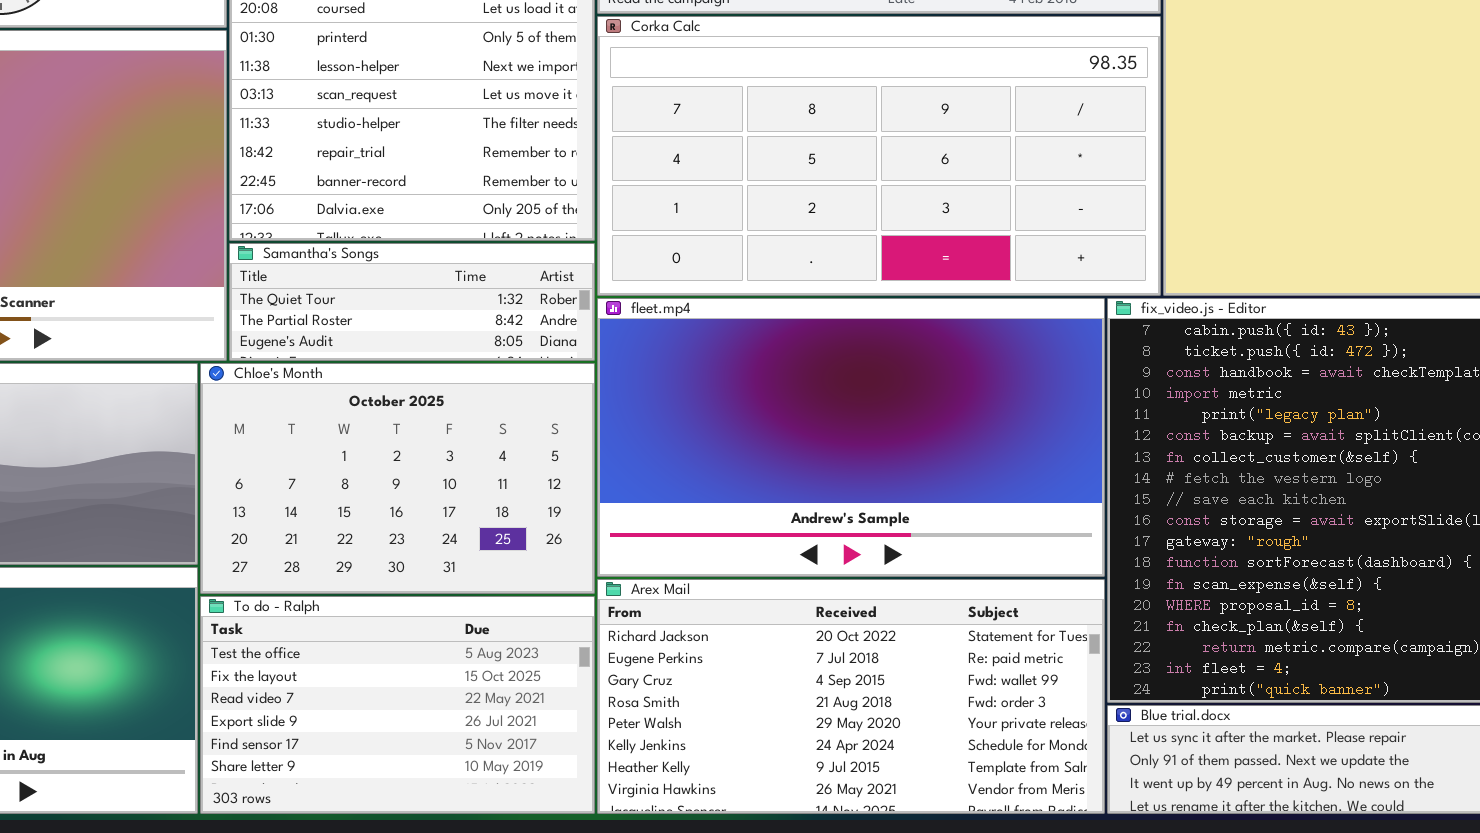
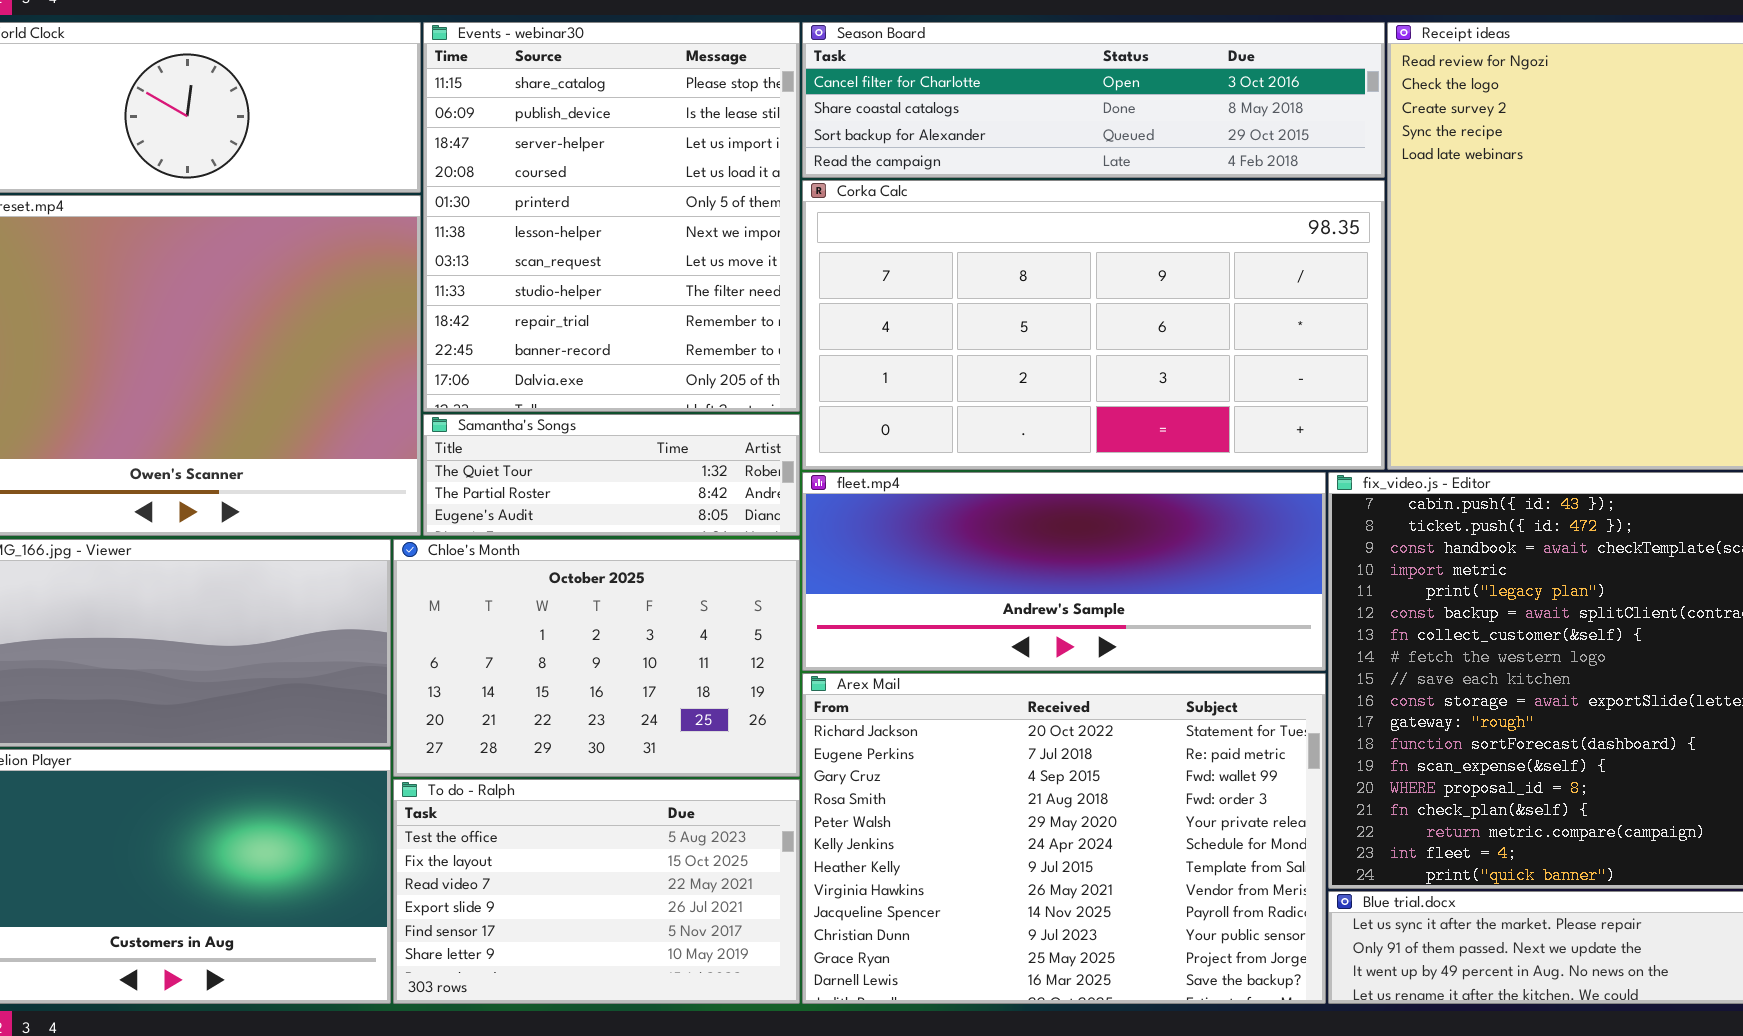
fleet.mp4: [597,298,1105,577] -> [802,472,1326,671], resized
Arex Mail: [597,579,1105,814] -> [802,673,1326,1004], resized

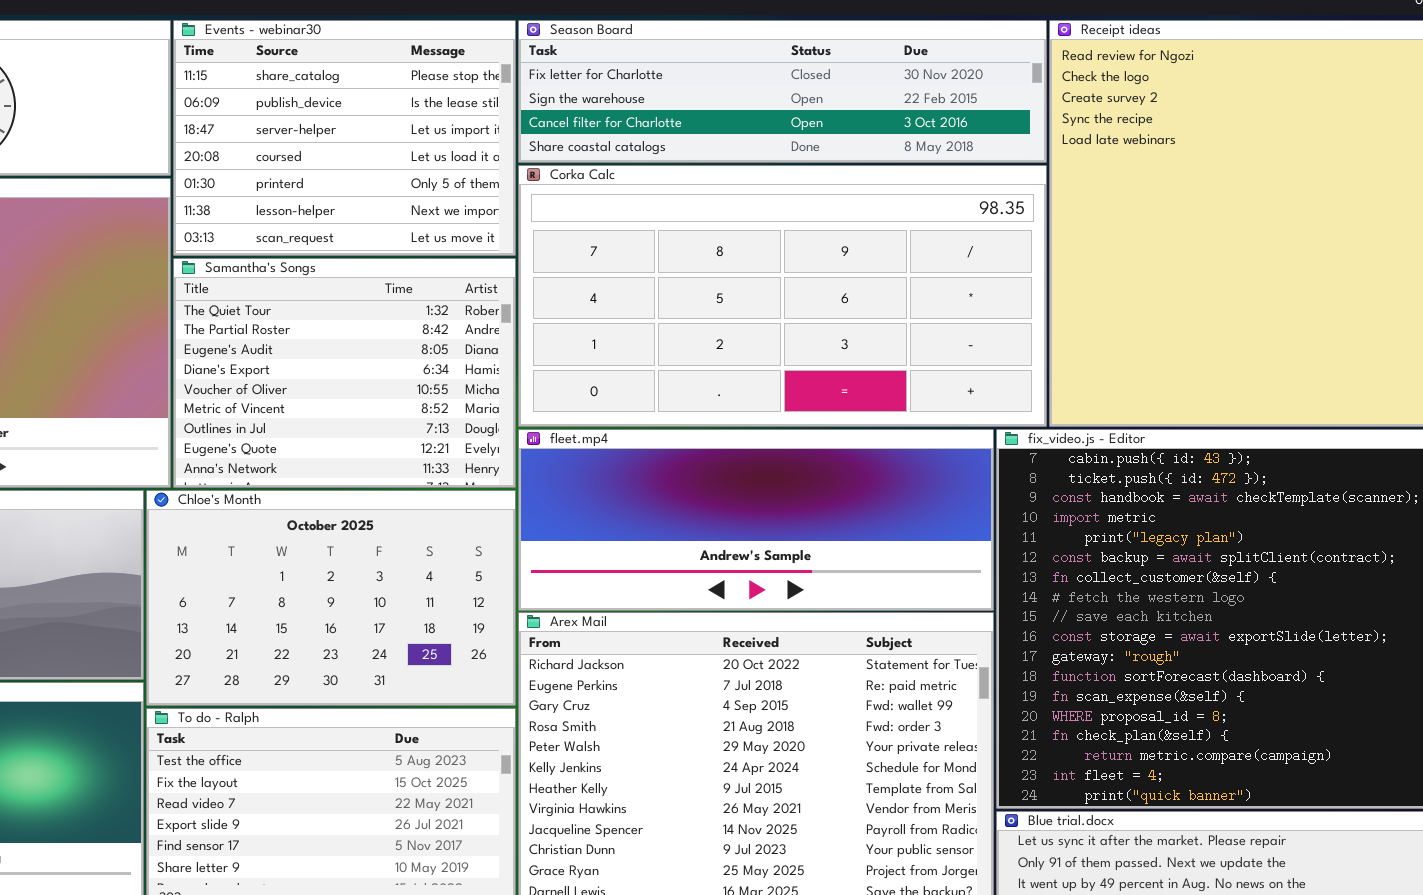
Events - webinar30: [423,22,800,412] -> [173,20,516,256], resized
Season Board: [802,22,1385,178] -> [518,20,1047,163], scrolled up 2 rows
Samantha's Songs: [423,414,800,536] -> [173,258,516,488], resized

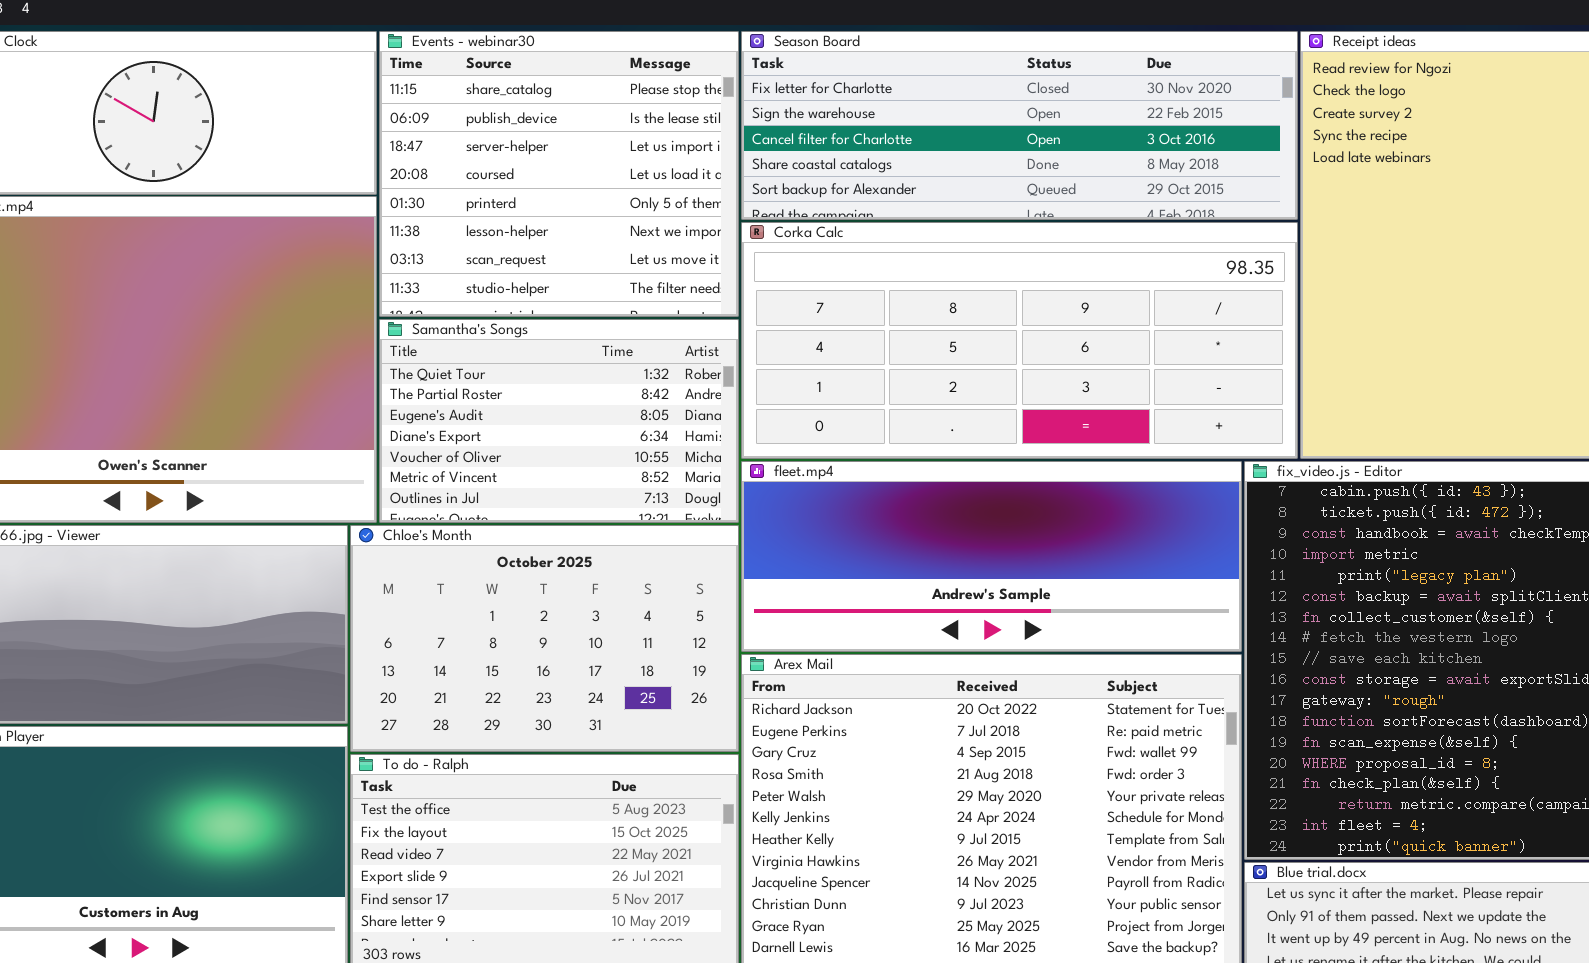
Events - webinar30: [173,20,516,256] -> [379,31,739,317], resized
Season Board: [518,20,1047,163] -> [741,31,1298,220], resized
Corka Calc: [518,165,1047,427] -> [741,222,1298,459], resized
Samantha's Songs: [173,258,516,488] -> [379,319,739,523], resized

